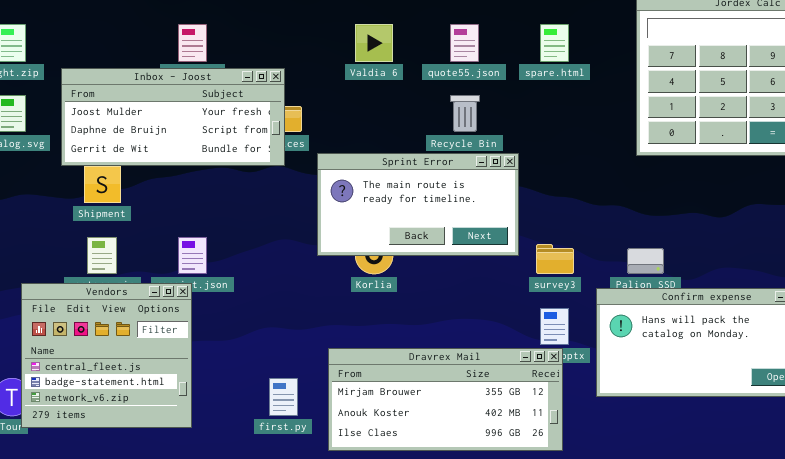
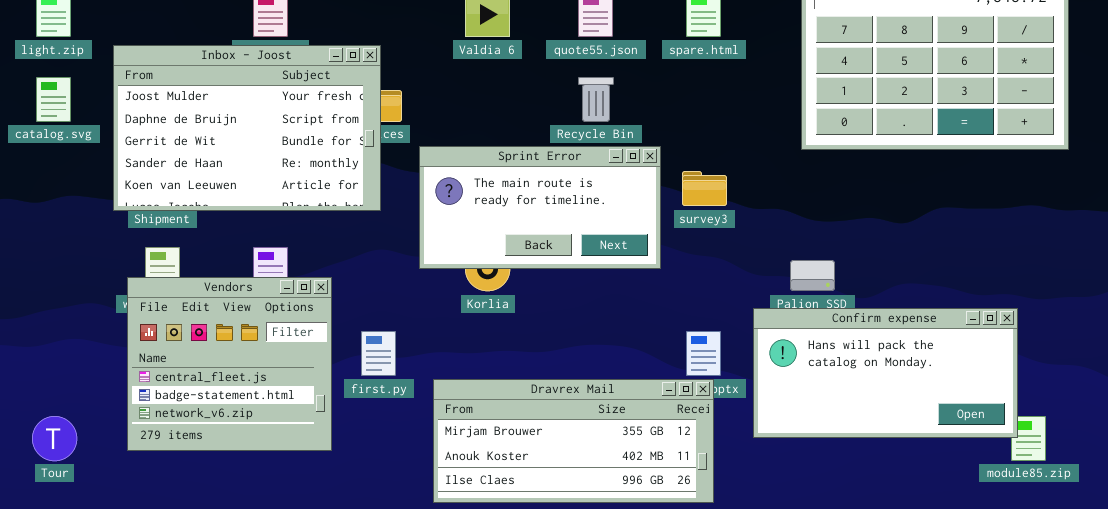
Inbox - Joost: [61,68,285,166] -> [113,45,381,211], resized
survey3: [536,244,574,274] -> [682,171,727,206], moved
Vendors: [21,283,192,428] -> [127,277,332,451], moved
first.py: [269,378,298,416] -> [361,331,396,376], moved

